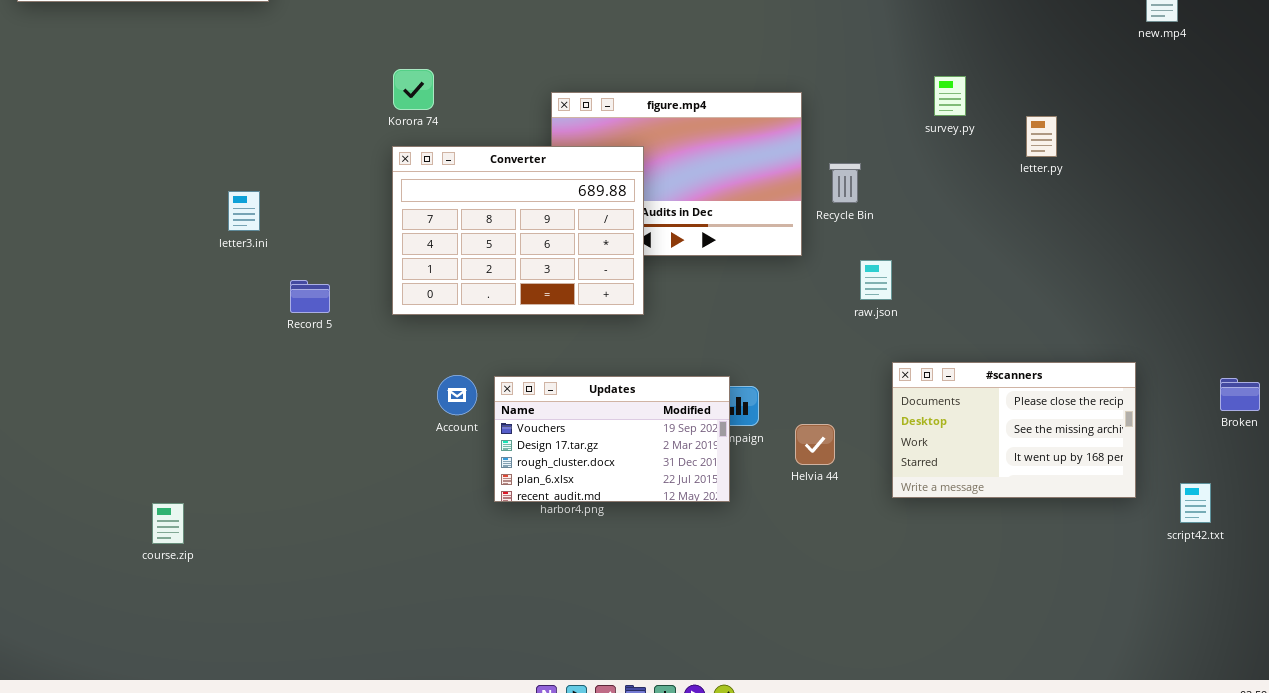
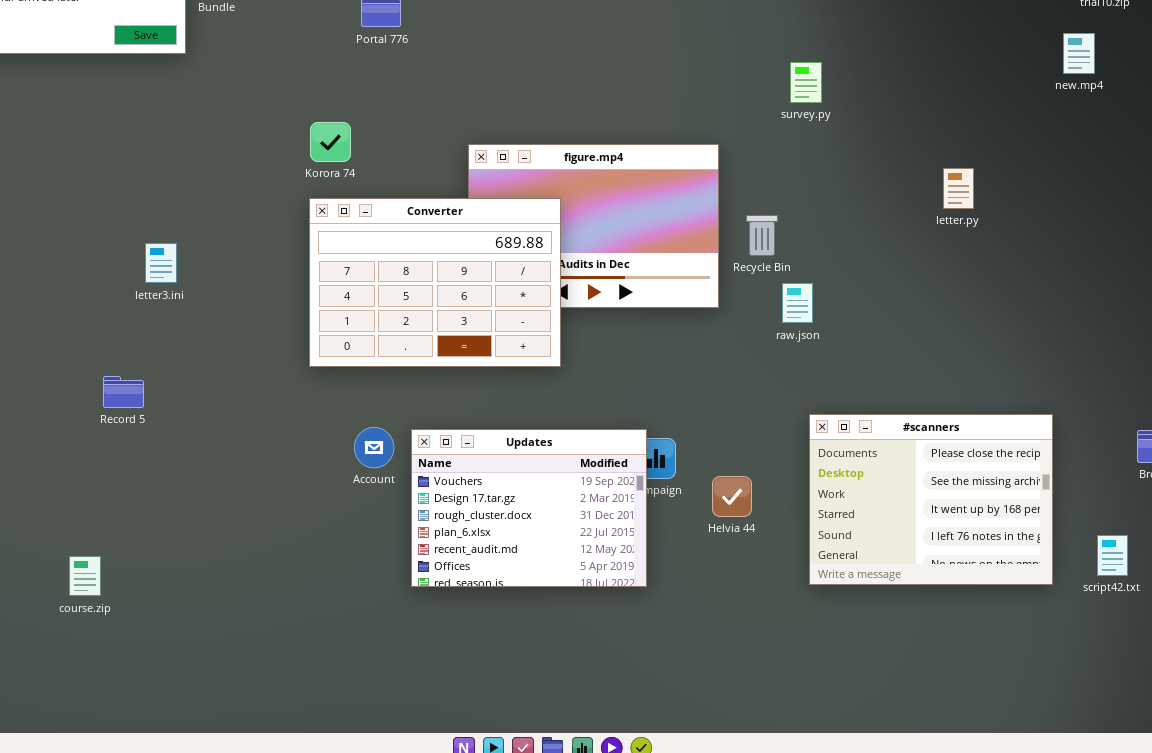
survey.py: [934,76,966,116] -> [790,62,822,103], moved
raw.json: [860,260,892,300] -> [782,283,813,323], moved
Record 5: [290,280,330,313] -> [103,376,144,408], moved
#scanners: [892,362,1136,498] -> [809,414,1053,585], resized
Updates: [494,376,730,502] -> [411,429,647,587], resized

